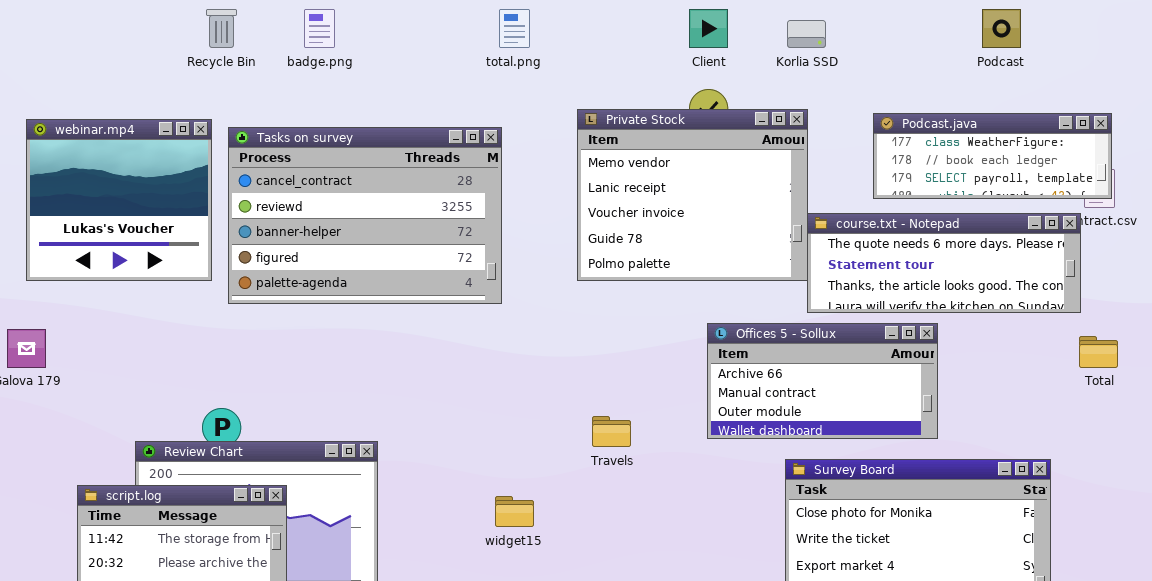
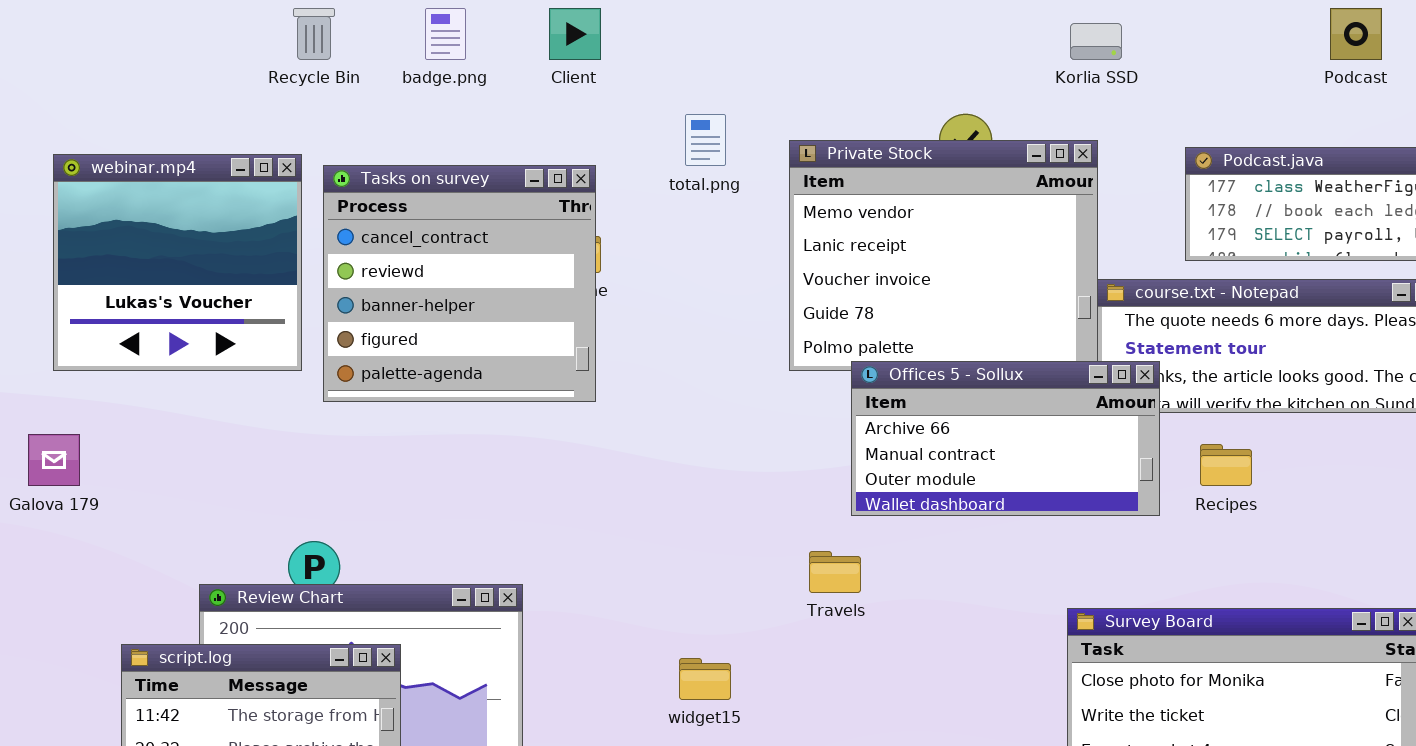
total.png: [499,9,530,48] -> [685,114,726,166], moved
Client: [689,9,728,48] -> [549,8,601,60], moved
Tasks on survey: [228,127,502,304] -> [323,165,596,402], resized
Offices 5 - Sollux: [707,323,938,439] -> [851,361,1160,516], moved

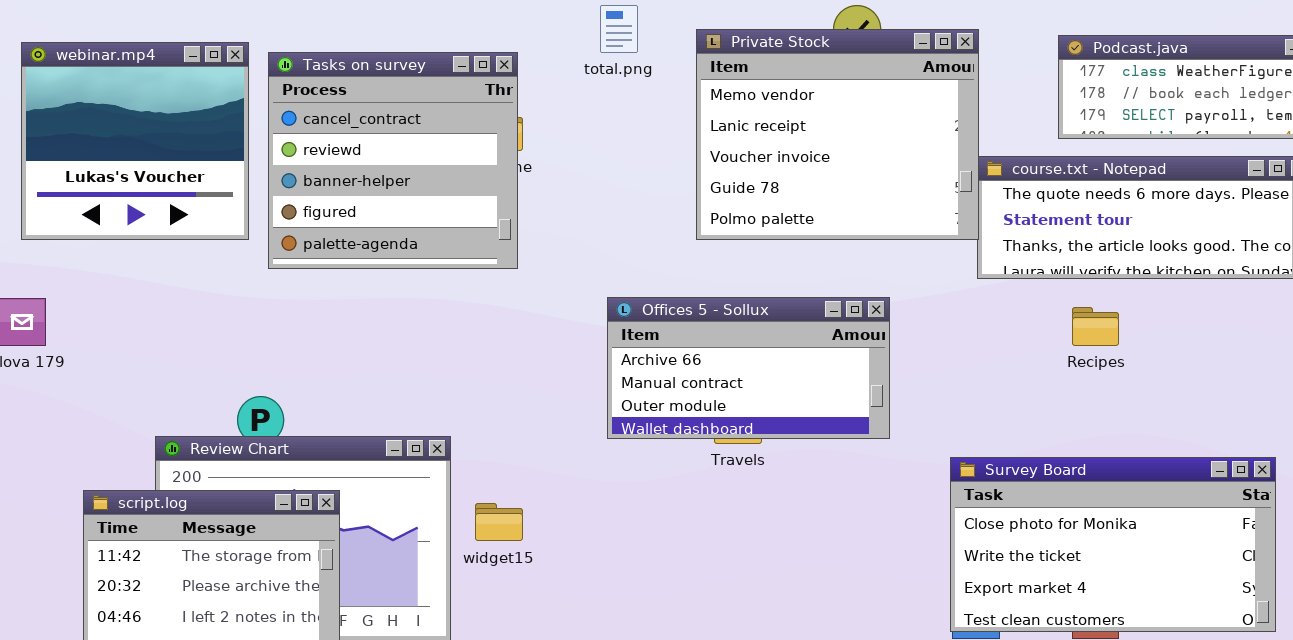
Offices 5 - Sollux: [851,361,1160,516] -> [607,297,890,439], moved
widget15: [679,658,731,700] -> [475,503,523,541], moved

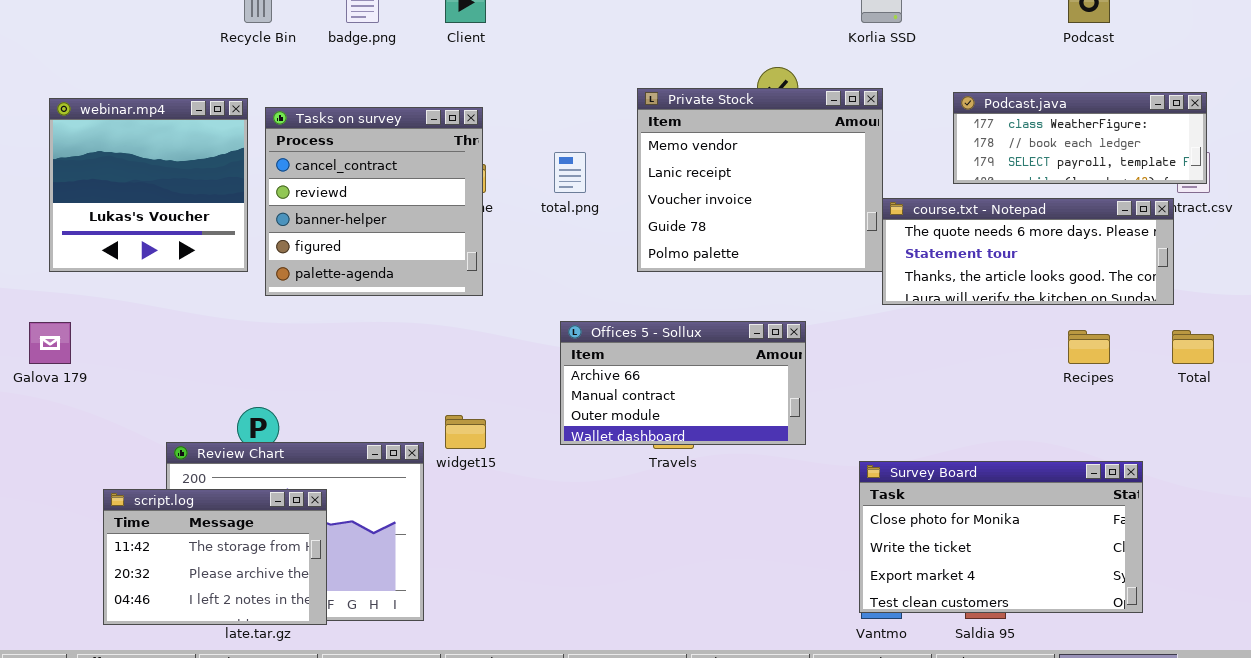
total.png: [600,5,638,53] -> [554,152,586,193], moved
Recipes: [1072,307,1119,346] -> [1068,330,1110,364], moved
widget15: [475,503,523,541] -> [445,415,486,449], moved

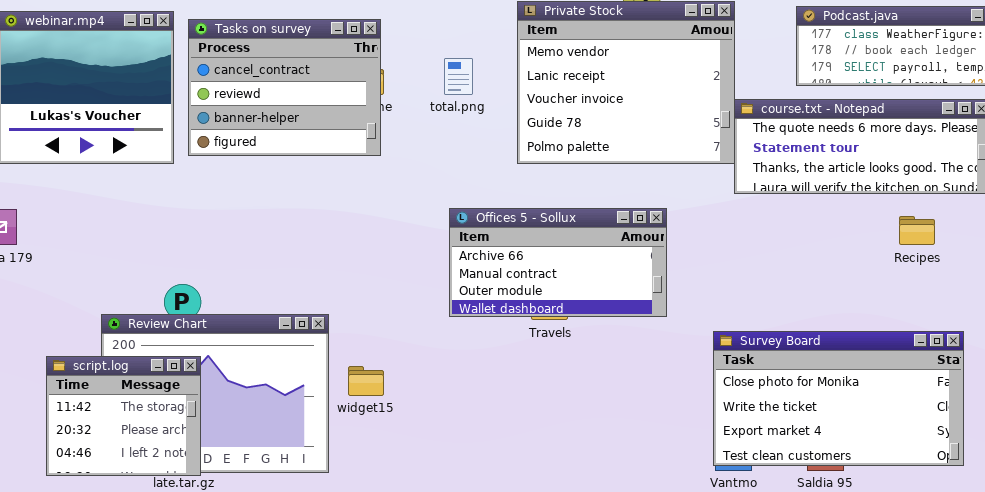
Tasks on survey: [265,107,483,296] -> [188,19,381,156], resized
widget15: [445,415,486,449] -> [348,366,384,396], moved
script.log: [103,489,327,625] -> [46,356,201,476], resized

